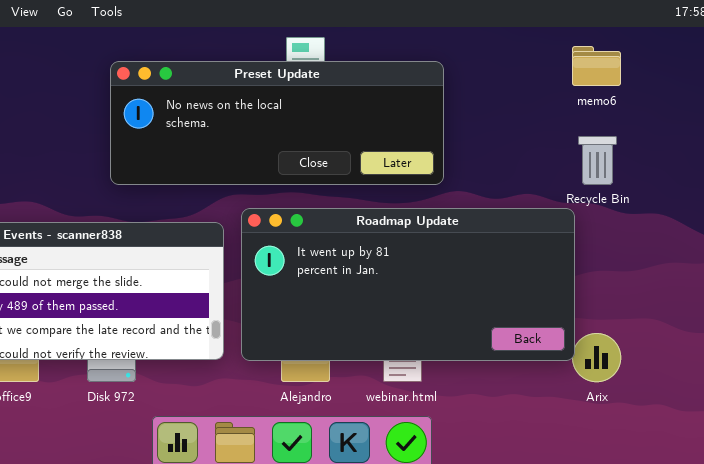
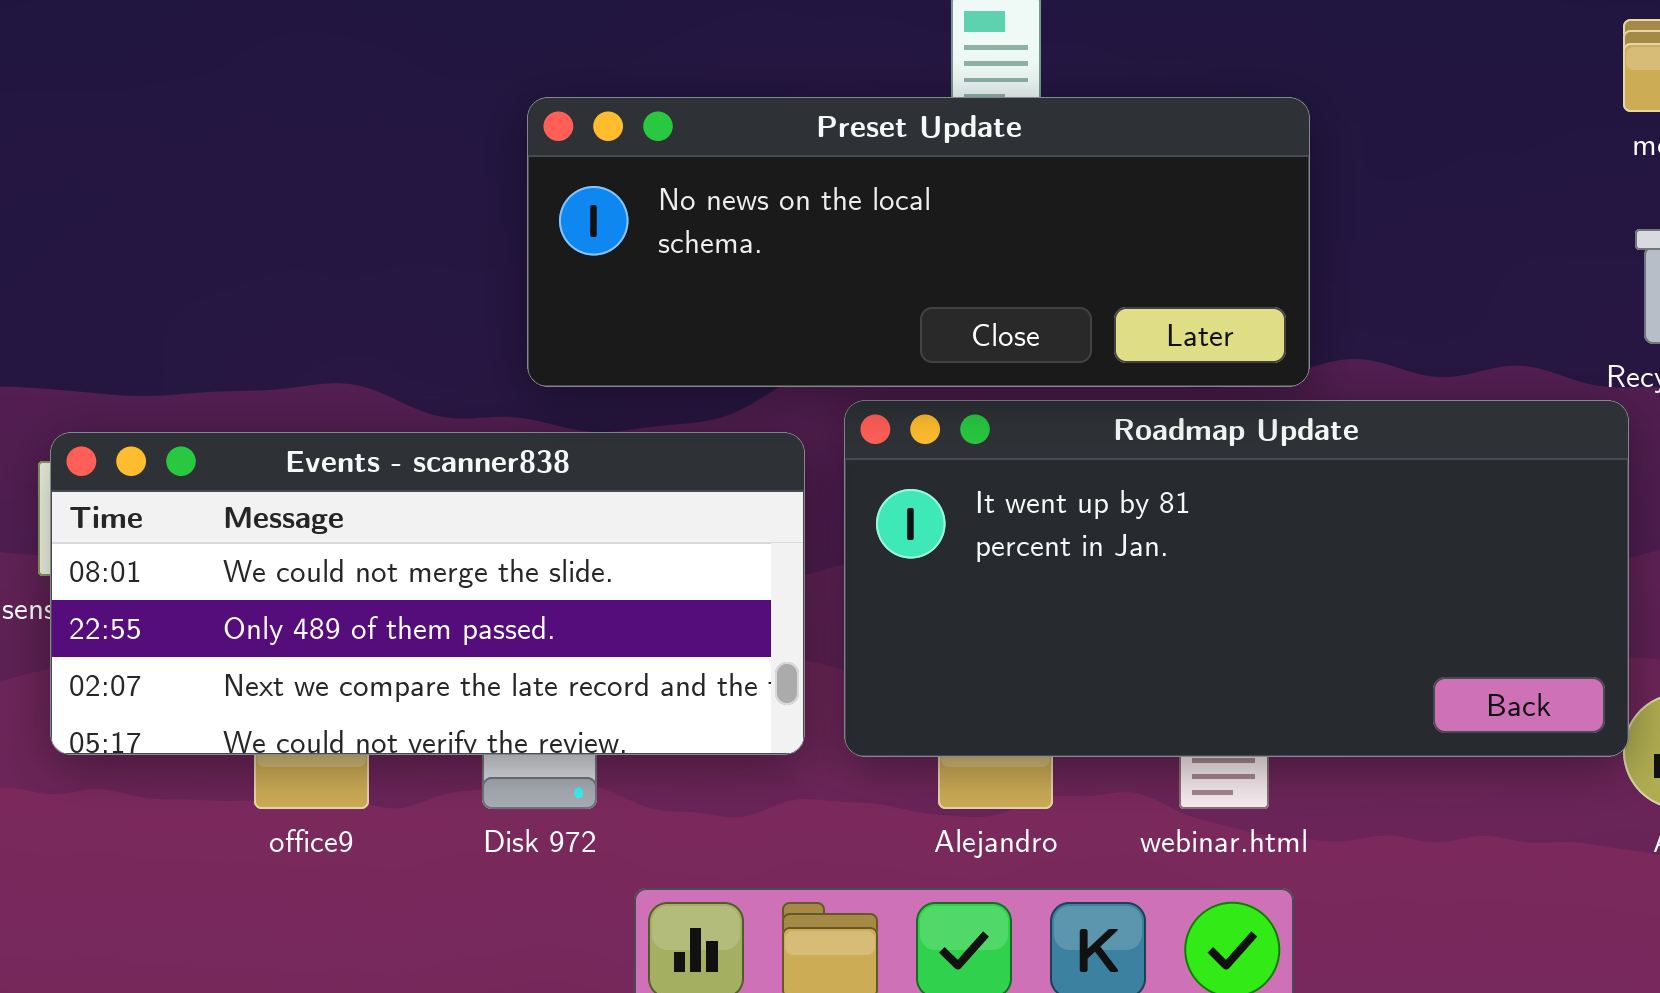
Preset Update: [110,61,444,185] -> [527,97,1310,387], moved

